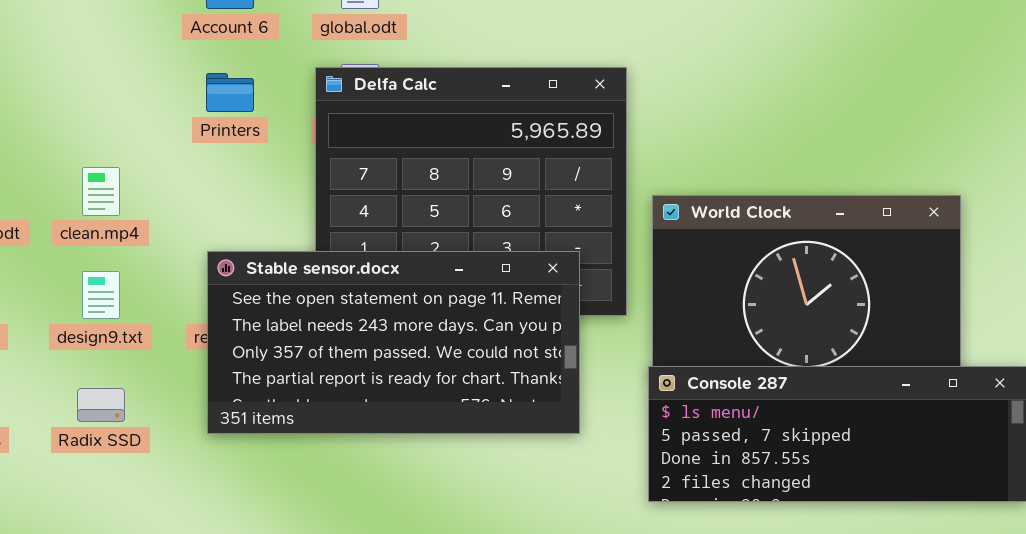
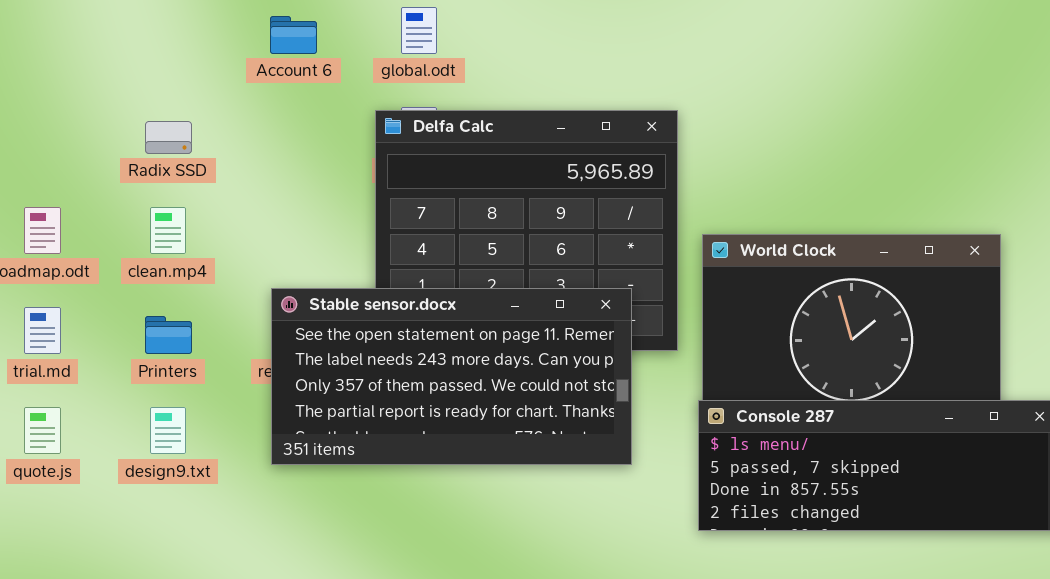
Printers: [206,73,254,112] -> [145,316,192,354], moved
design9.txt: [82,271,120,319] -> [150,407,186,454], moved
Radix SSD: [77,388,125,422] -> [145,121,192,154], moved

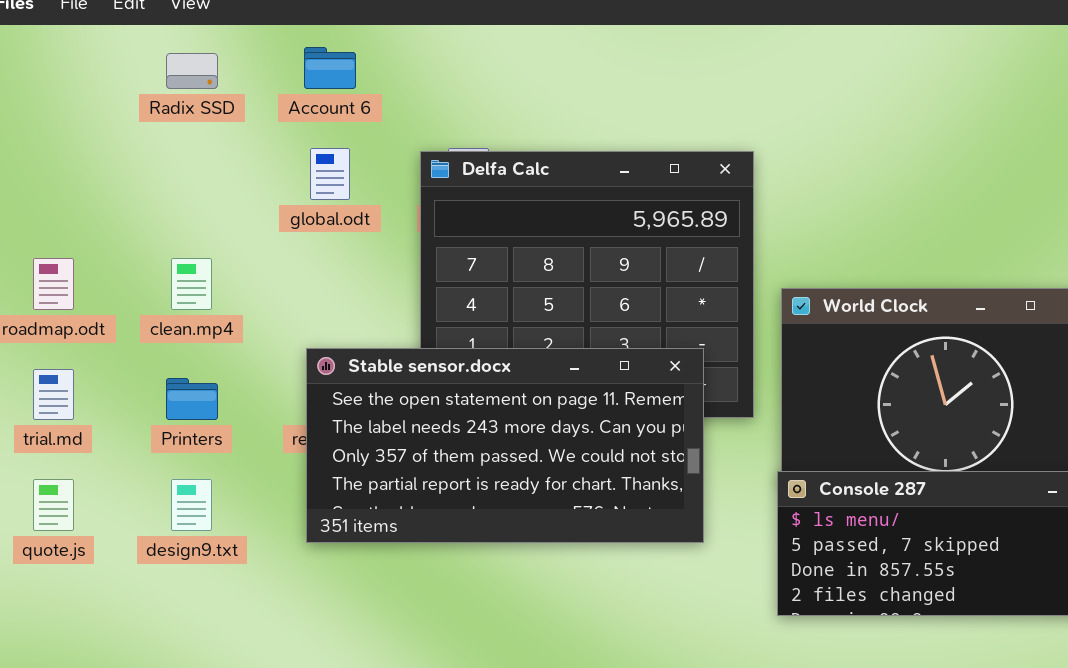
global.odt: [401,7,437,54] -> [310,148,350,200], moved
Radix SSD: [145,121,192,154] -> [166,53,218,89], moved

